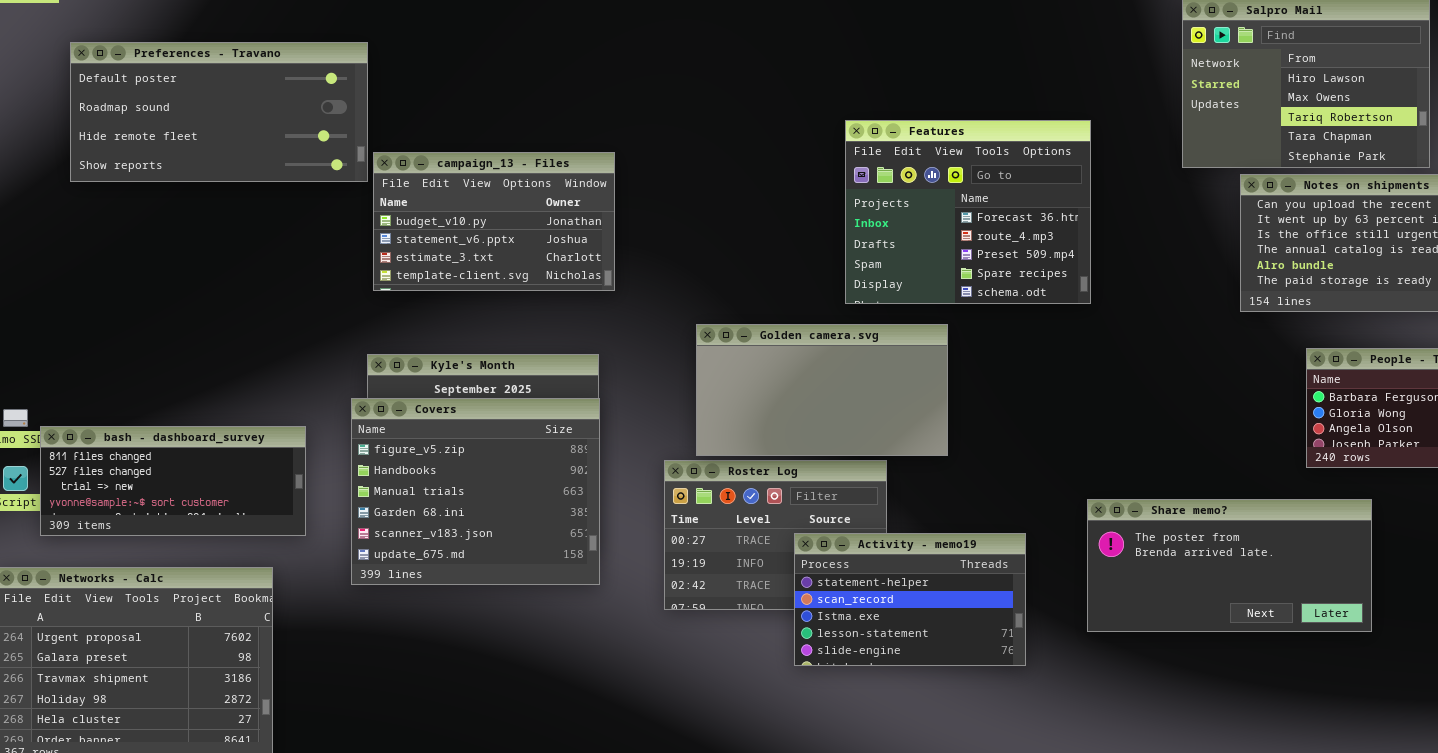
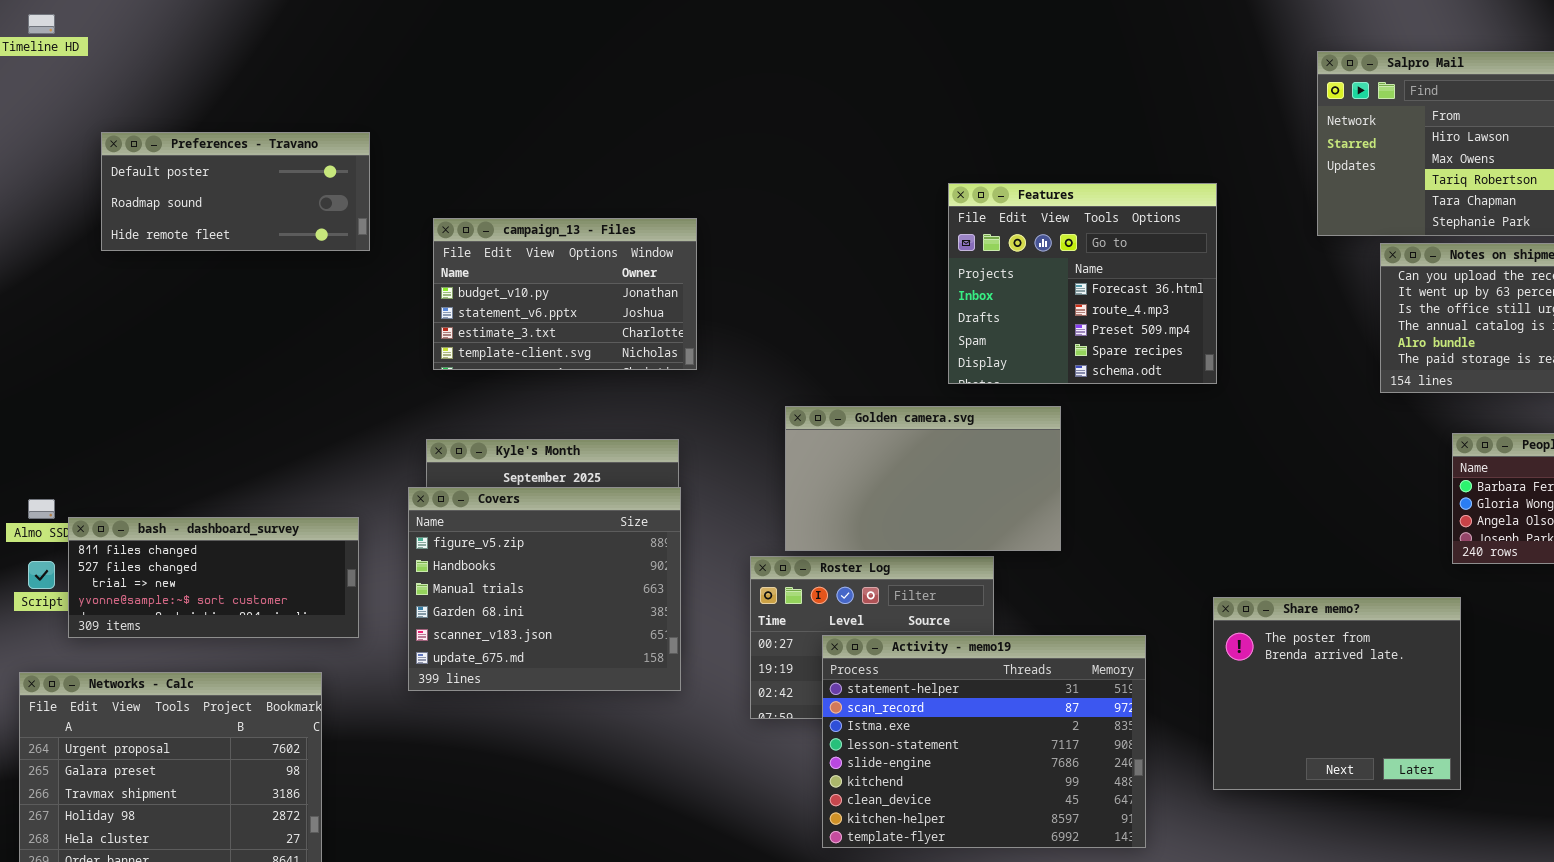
Preferences - Travano: [70,42,368,182] -> [101,132,370,251], resized
Share memo?: [1087,499,1372,632] -> [1213,597,1461,790], resized
Activity - memo19: [794,533,1026,666] -> [822,635,1146,848], resized

